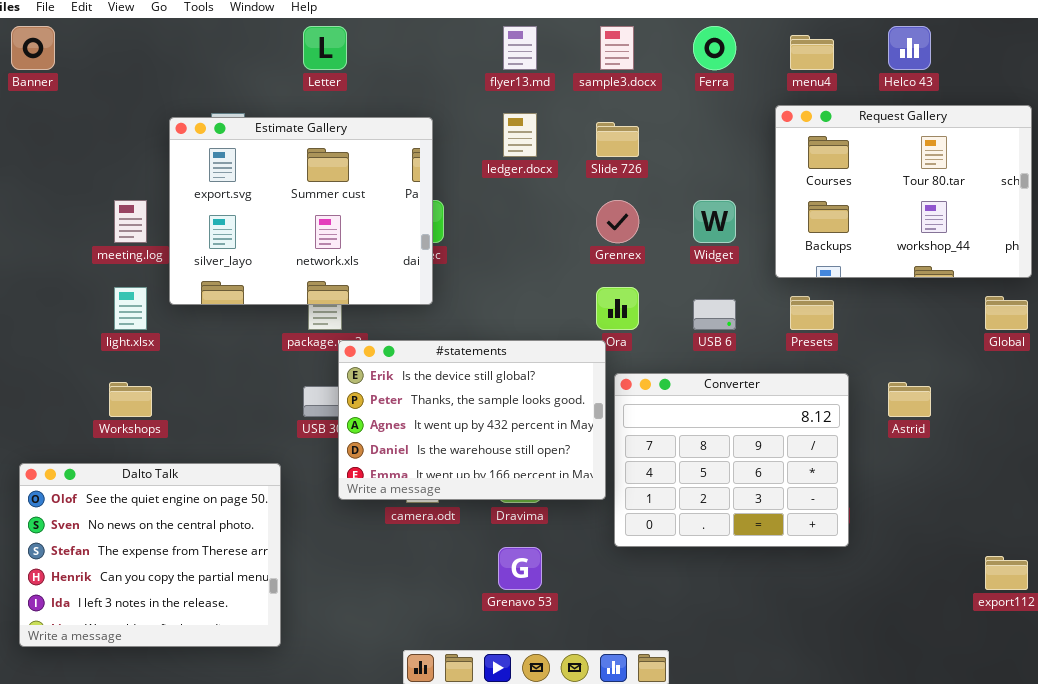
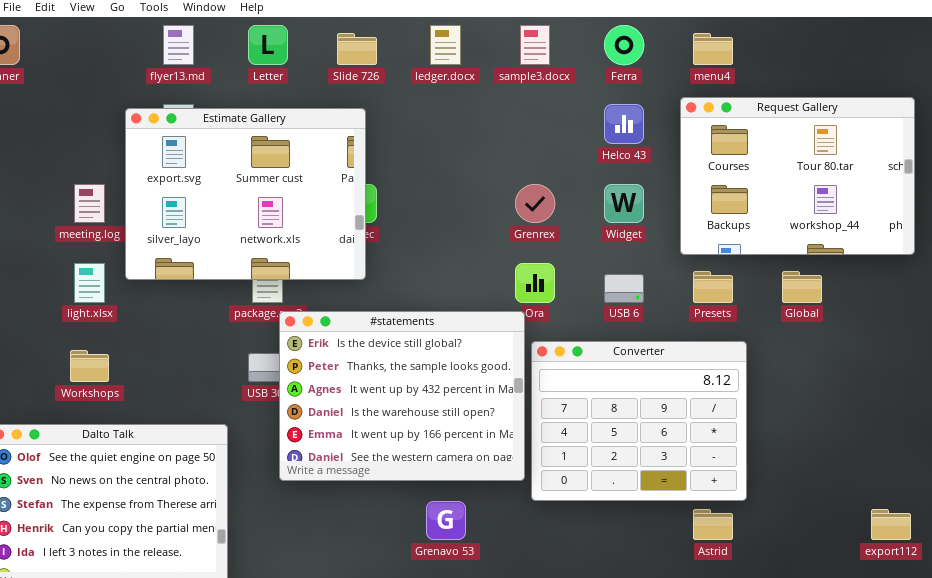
flyer13.md: [503,26,537,70] -> [163,25,194,65], moved
Helco 43: [888,26,931,70] -> [604,104,644,144], moved
ledger.docx: [503,113,537,157] -> [430,25,461,65], moved
Slide 726: [596,122,639,157] -> [337,33,377,65], moved
Global: [985,296,1028,330] -> [782,271,822,303], moved
#statements: [338,340,606,500] -> [279,311,525,481], resized
Astrid: [888,382,931,417] -> [693,509,733,540], moved

